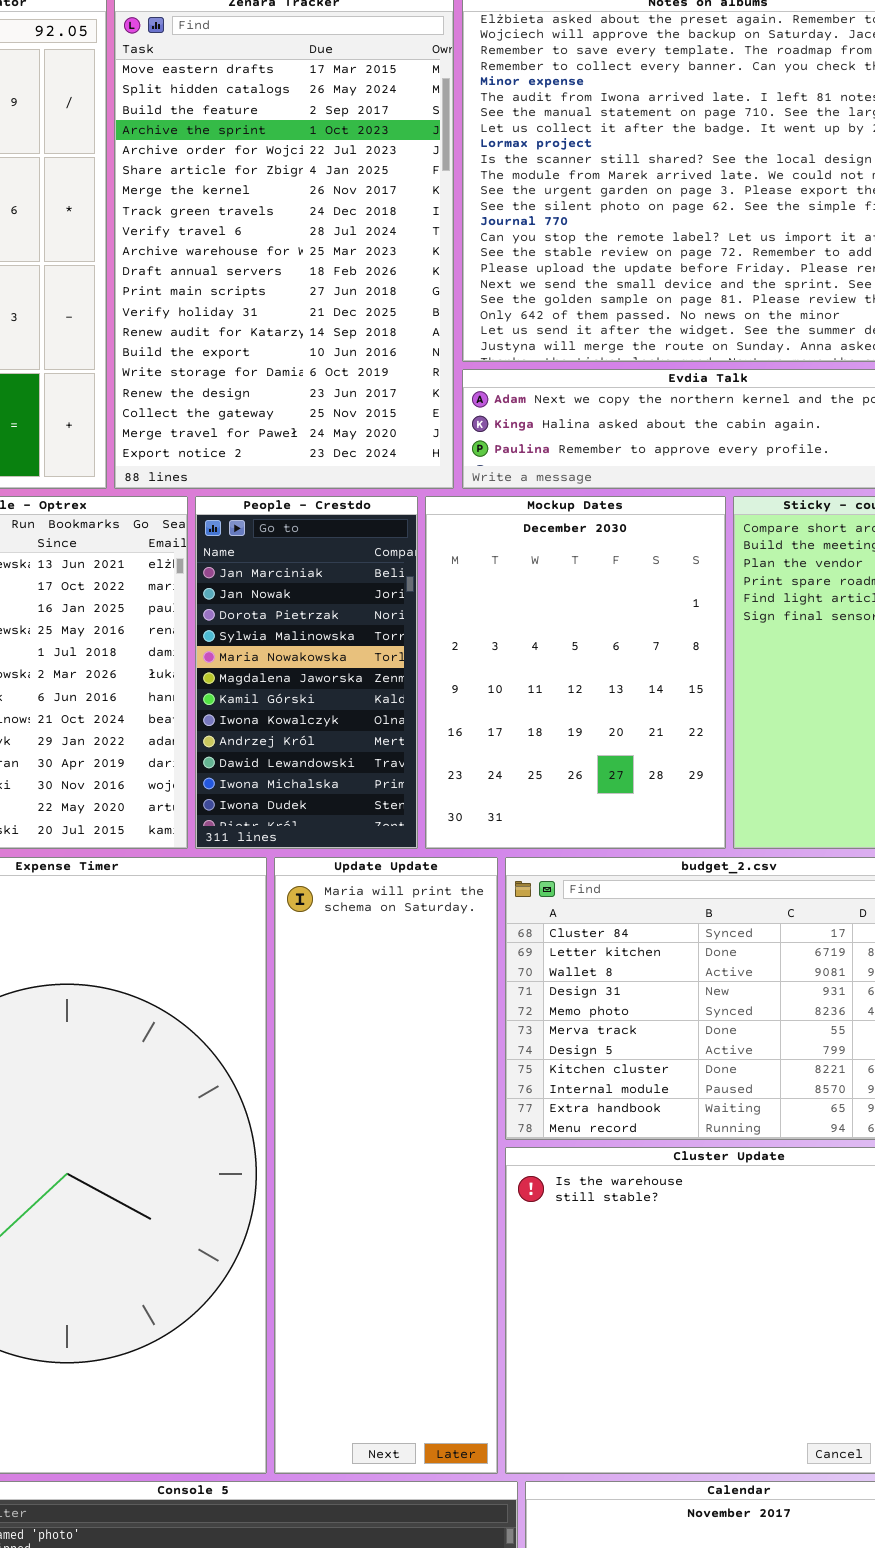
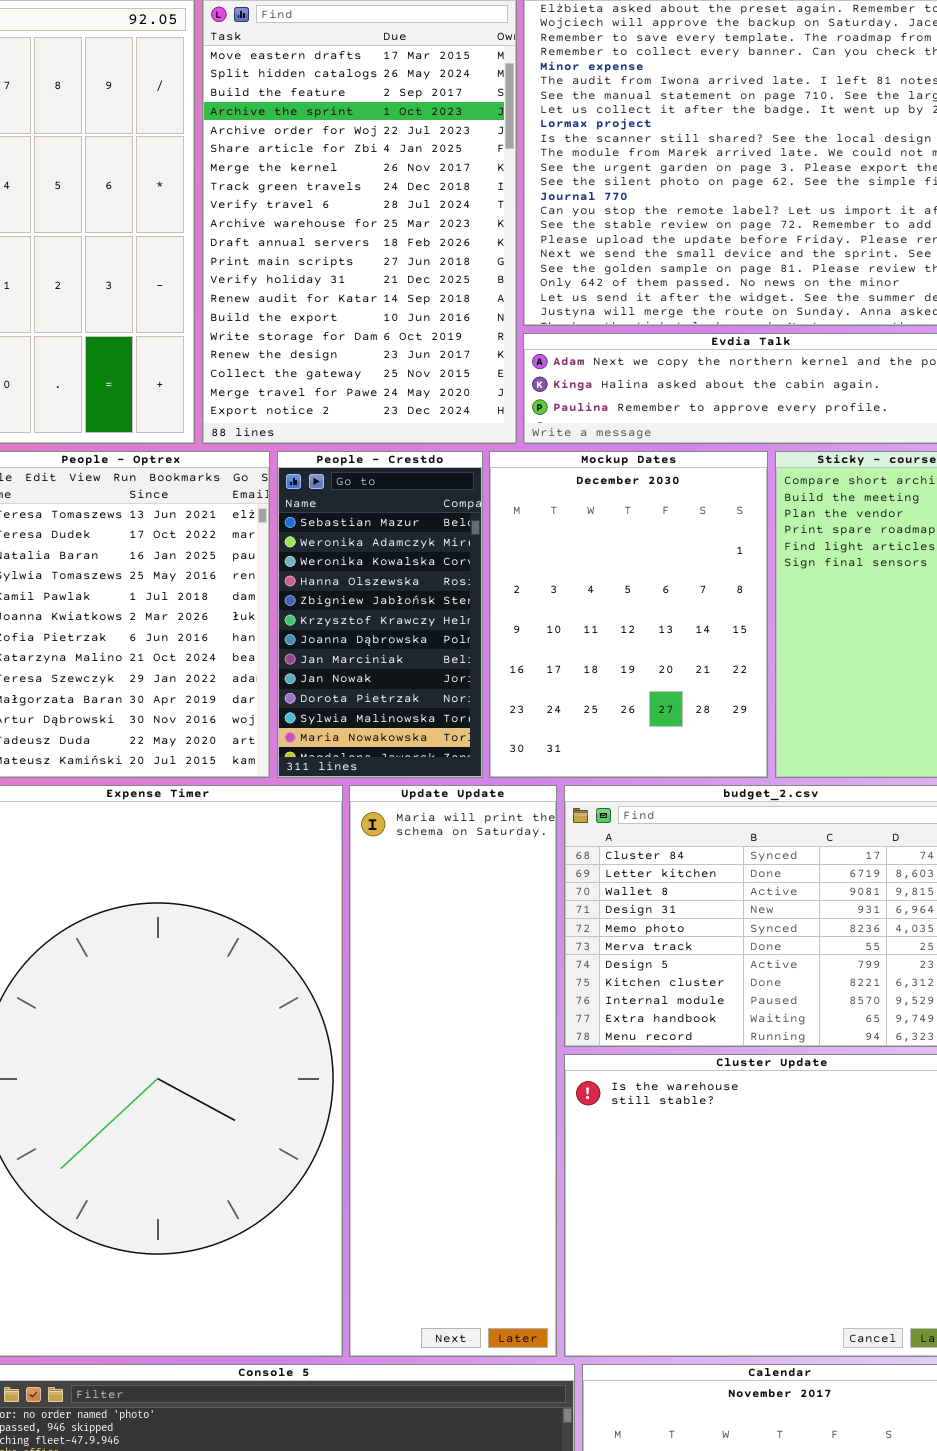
People - Crestdo: [195,496,418,849] -> [277,451,483,778], scrolled up 7 rows

